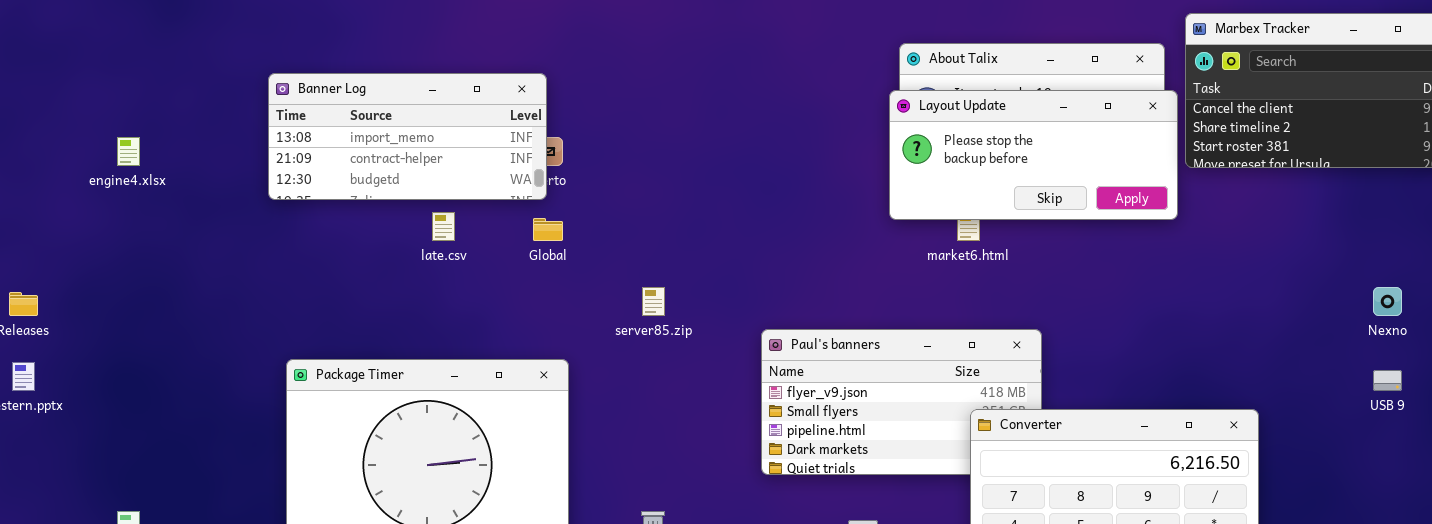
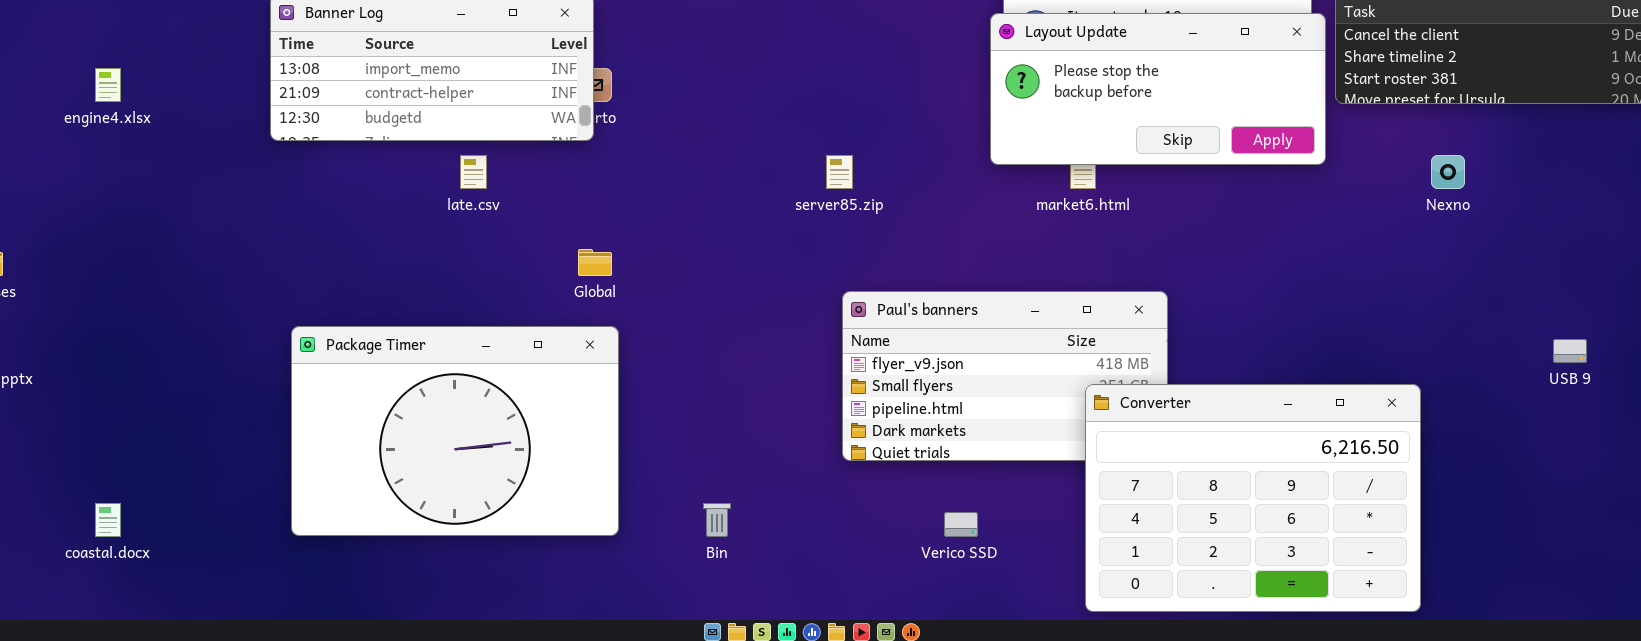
Global: [533,218,563,241] -> [578,249,612,276], moved
server85.zip: [642,287,665,316] -> [826,155,853,189], moved
Nexno: [1373,287,1402,316] -> [1431,155,1465,189], moved

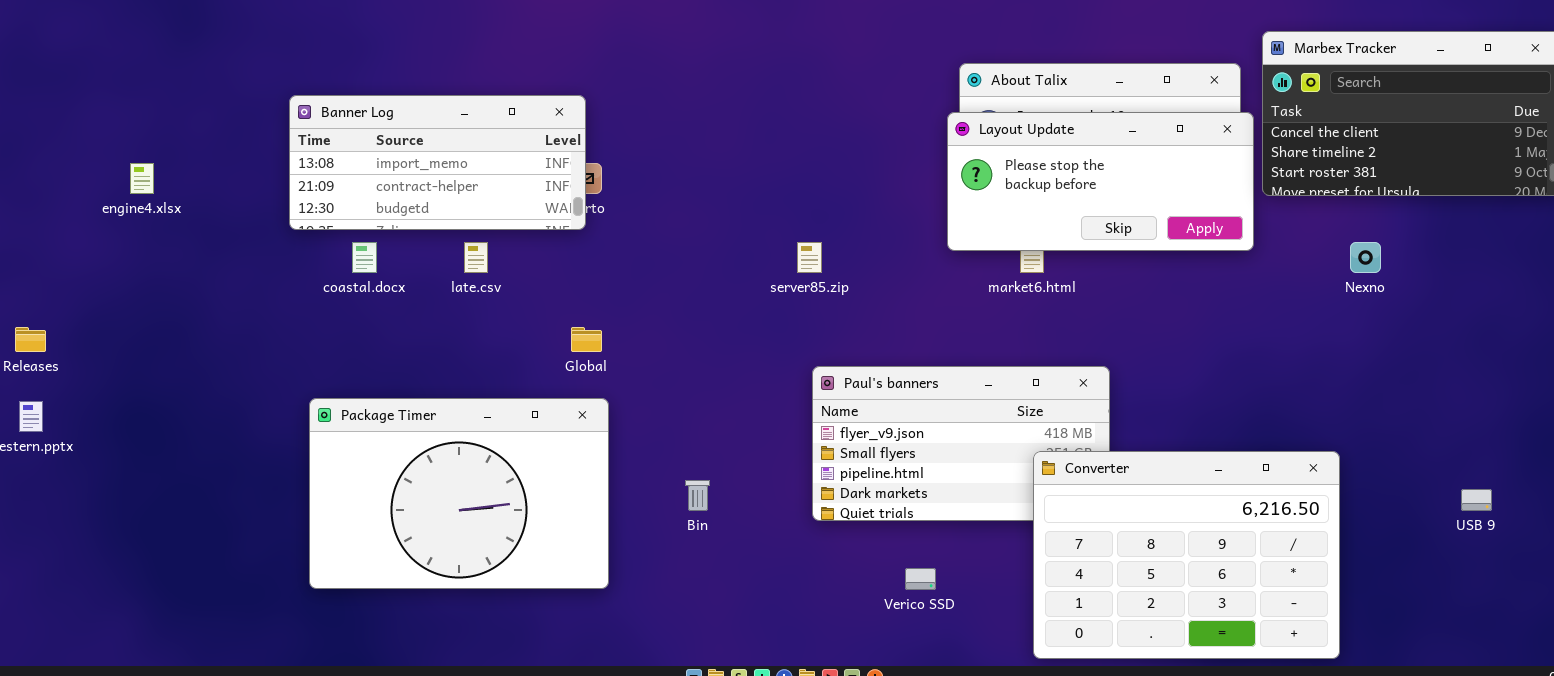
USB 9: [1553,339,1587,363] -> [1461,489,1492,511], moved
coastal.docx: [95,503,121,537] -> [352,242,377,273], moved
Bin: [703,503,731,537] -> [685,480,710,511], moved

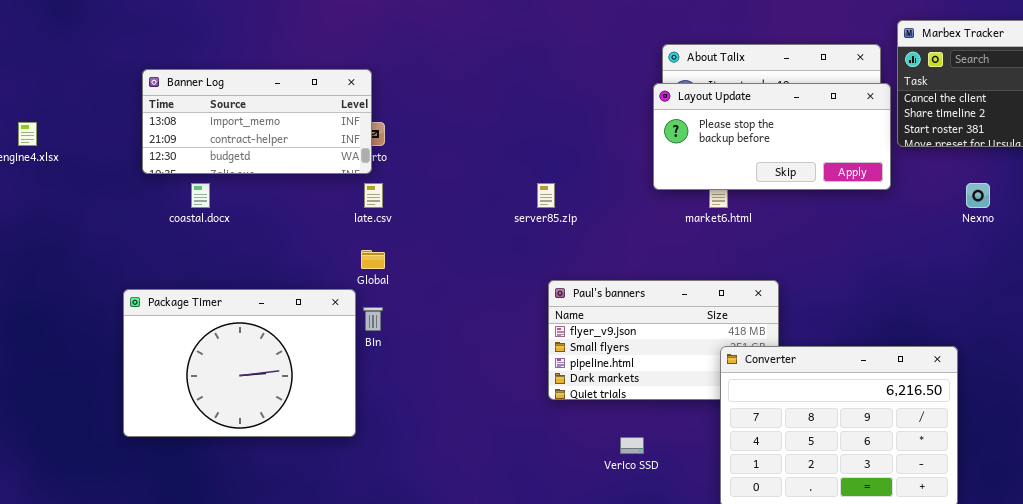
late.csv: [464,242,488,273] -> [364,183,383,208], moved
Package Timer: [309,398,609,589] -> [123,289,356,437], moved
Bin: [685,480,710,511] -> [363,307,383,331], moved

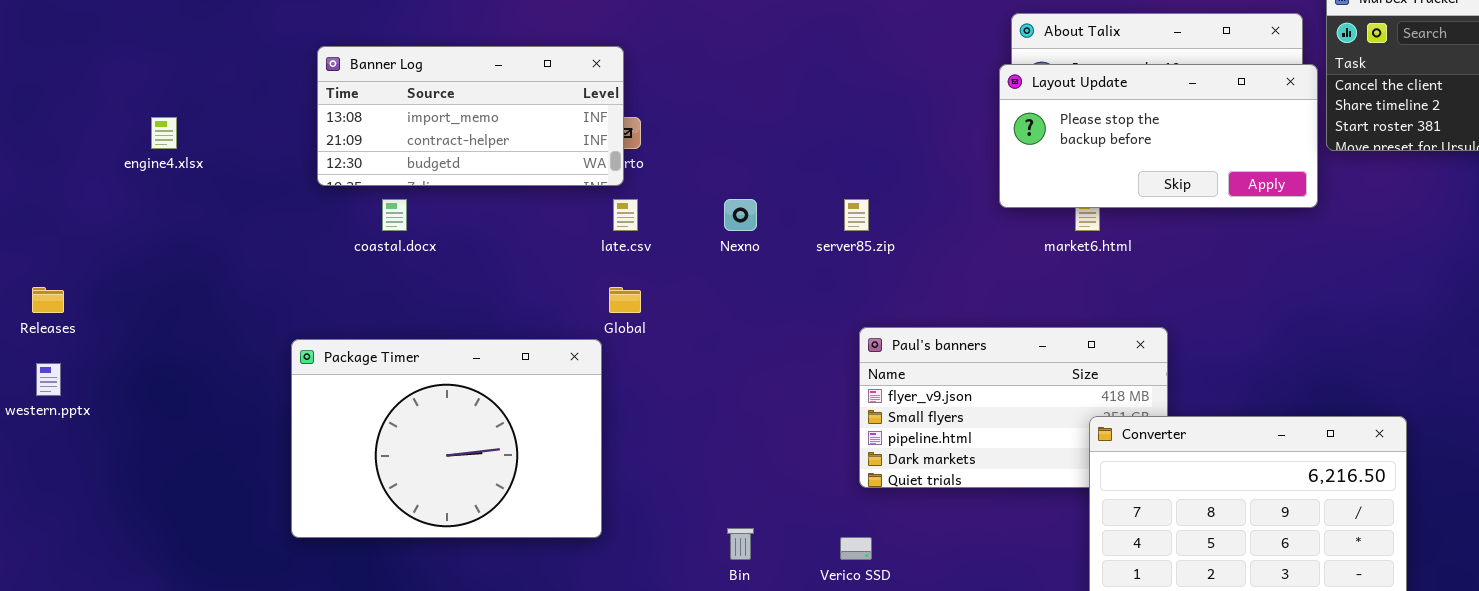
Nexno: [966,183,990,208] -> [724,199,757,231], moved
Bin: [363,307,383,331] -> [727,528,754,560], moved
Verico SSD: [620,437,644,454] -> [840,537,872,560], moved

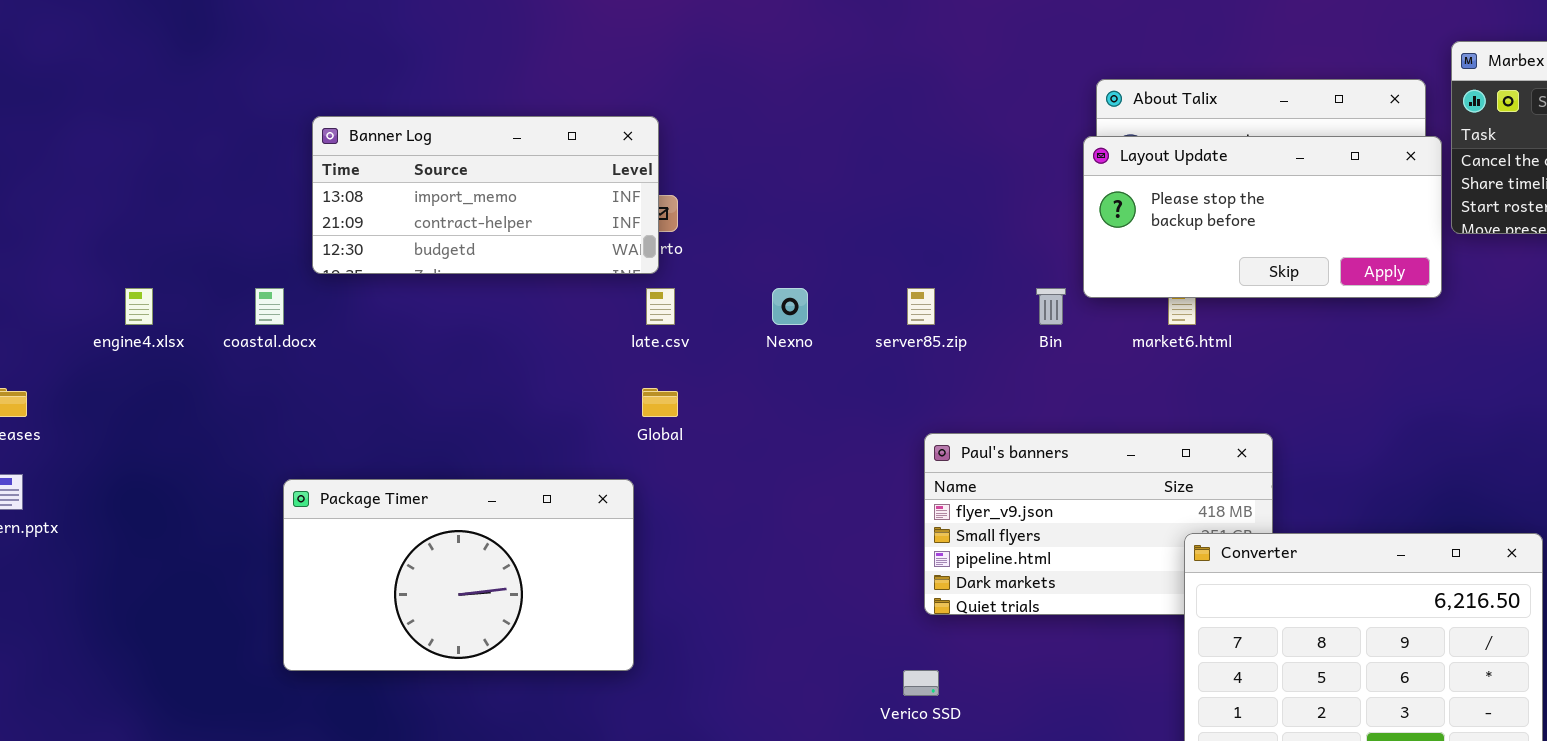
engine4.xlsx: [151,117,177,149] -> [125,288,153,325], moved
coastal.docx: [382,199,407,231] -> [255,288,284,325], moved
Package Timer: [291,339,602,538] -> [283,479,634,671], resized
Bin: [727,528,754,560] -> [1036,288,1066,325], moved

